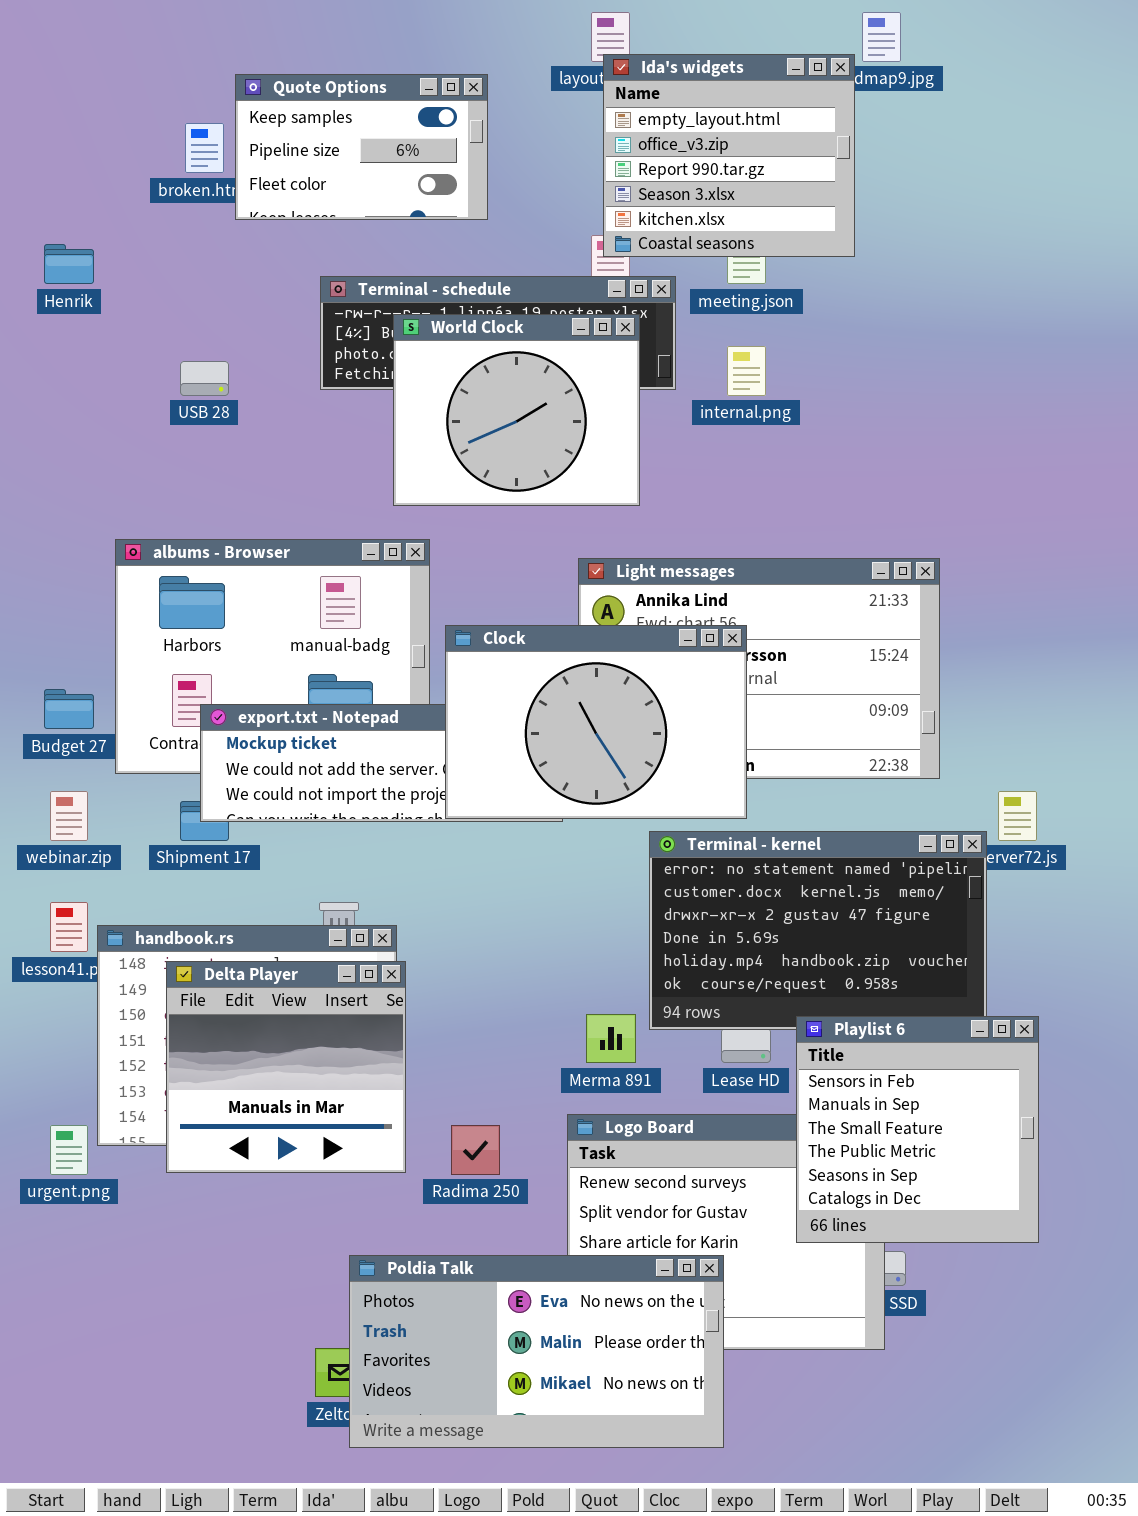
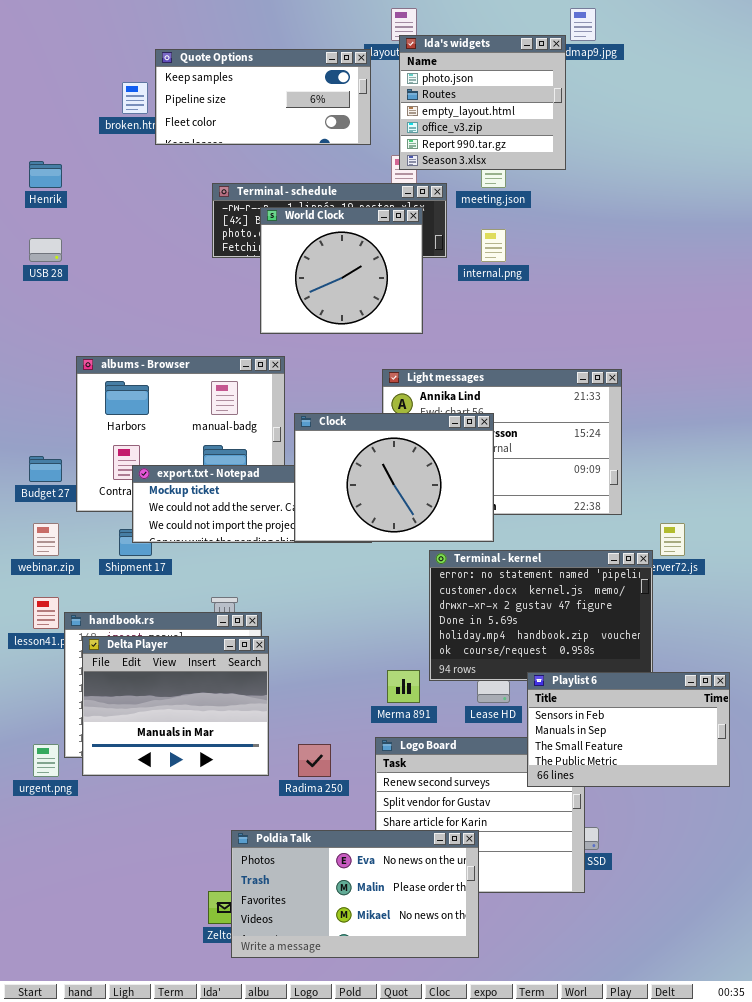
Ida's widgets: [603,54,855,257] -> [399,35,566,170], scrolled up 2 rows
Quote Options: [235,74,488,220] -> [155,49,371,145], resized
USB 28: [180,361,229,396] -> [29,238,62,262], moved
Delta Player: [166,961,406,1173] -> [82,636,269,776], resized
Playlist 6: [796,1016,1039,1243] -> [527,672,730,787], resized

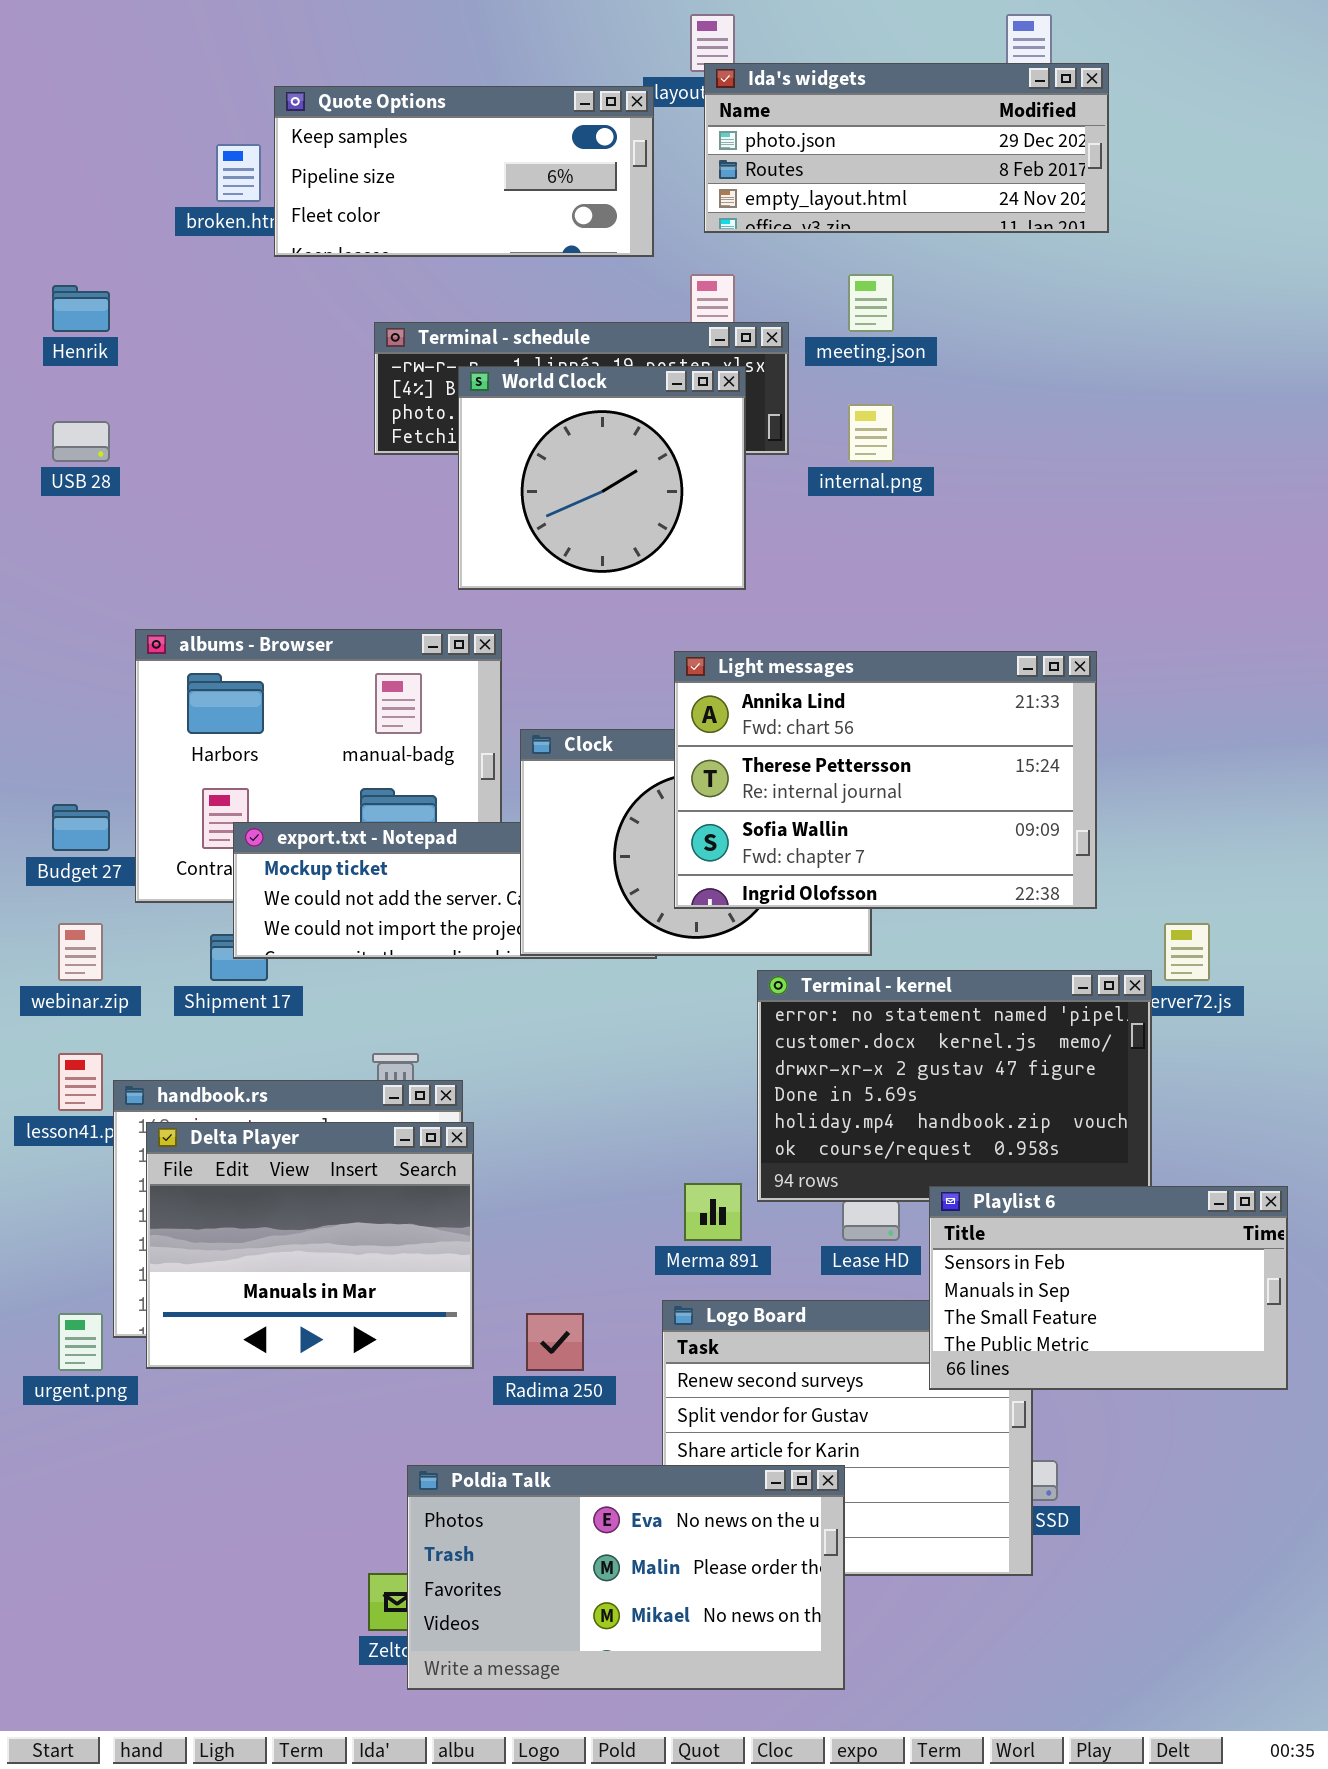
Ida's widgets: [399,35,566,170] -> [704,63,1109,233], resized
Light messages: [382,369,622,515] -> [674,651,1097,909], raised

